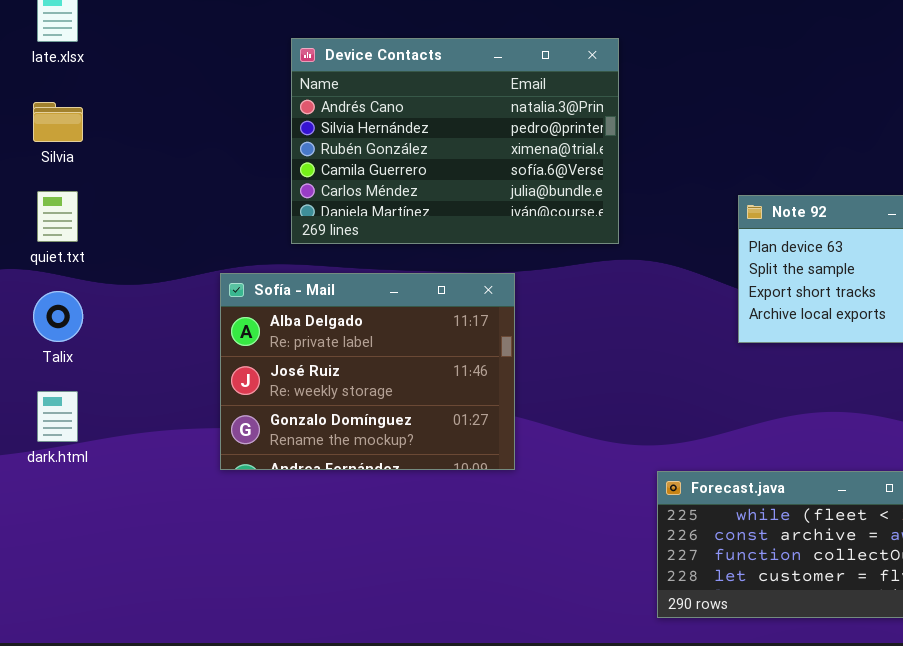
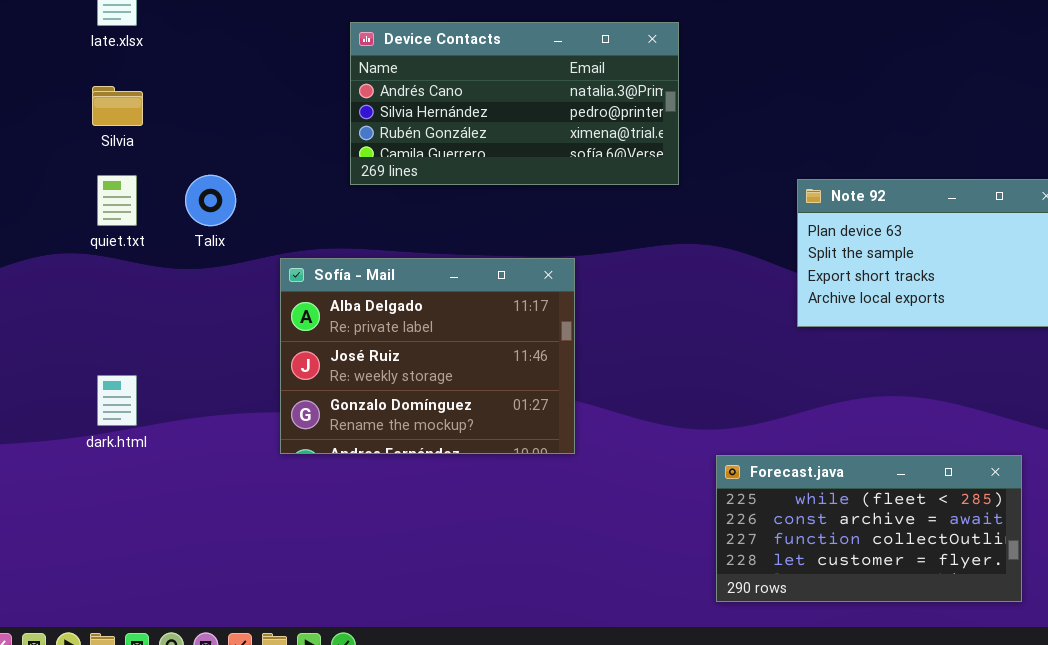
Device Contacts: [291,38,619,244] -> [350,22,679,185], resized
Talix: [33,291,83,342] -> [185,175,236,226], moved

